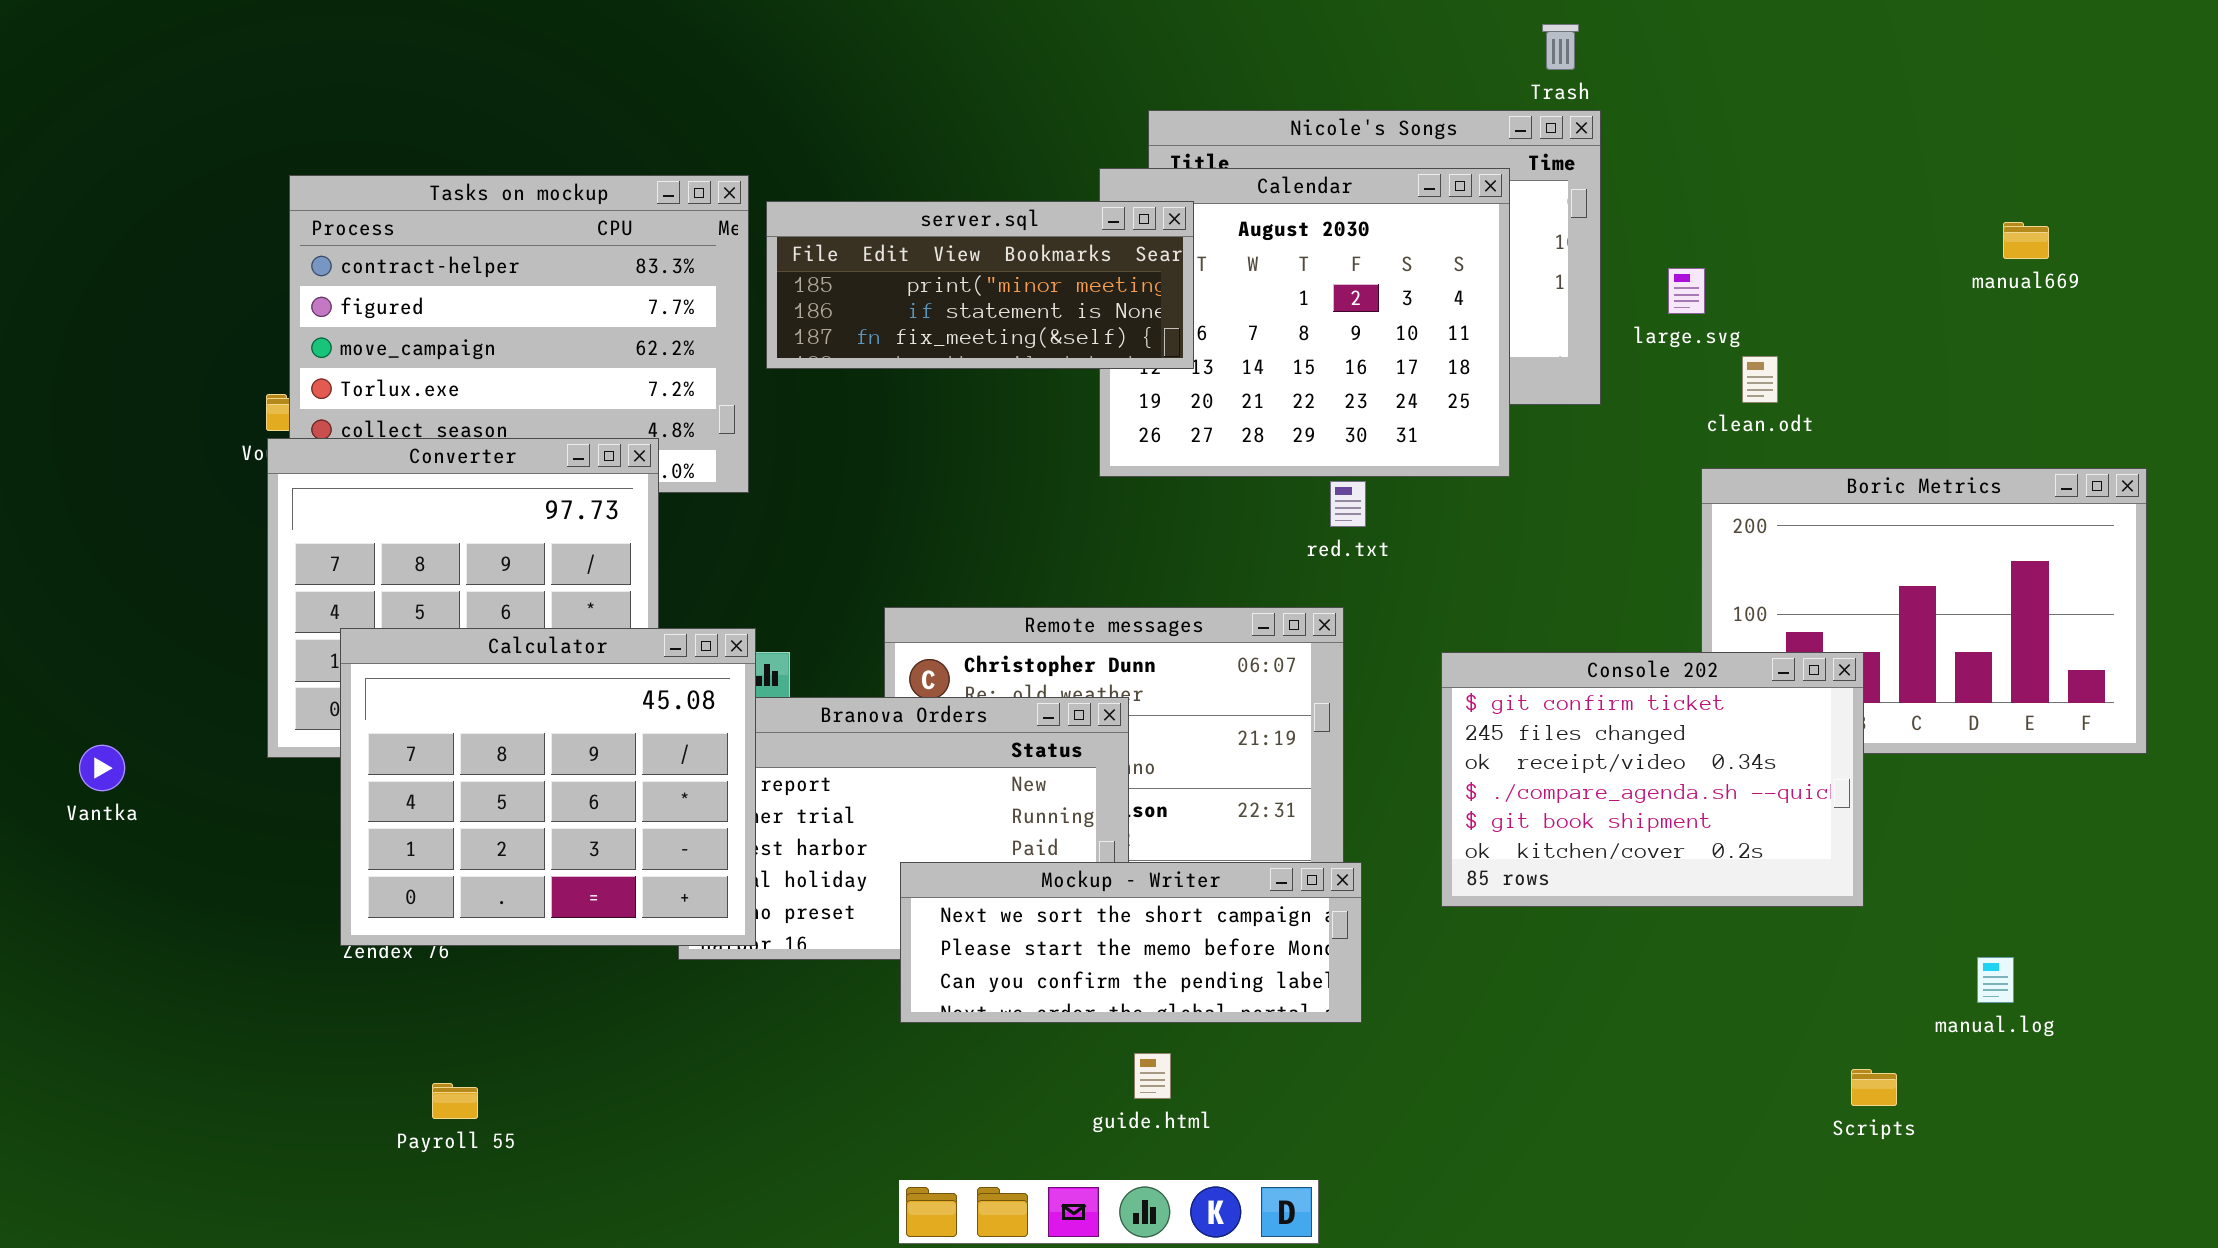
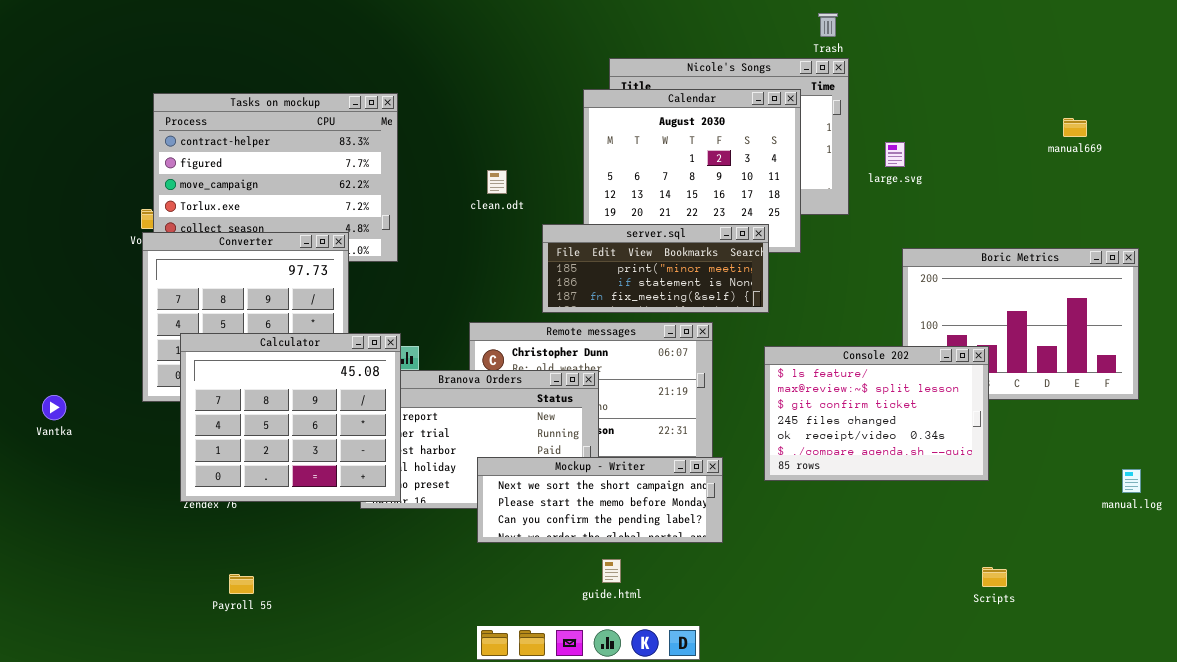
server.sql: [766,201,1194,369] -> [542,224,769,313], moved
clean.odt: [1742,356,1778,403] -> [487,170,507,194], moved
Console 202: [1441,652,1864,907] -> [764,346,989,481], scrolled up 2 rows
manual.log: [1977,957,2014,1003] -> [1122,469,1141,493], moved

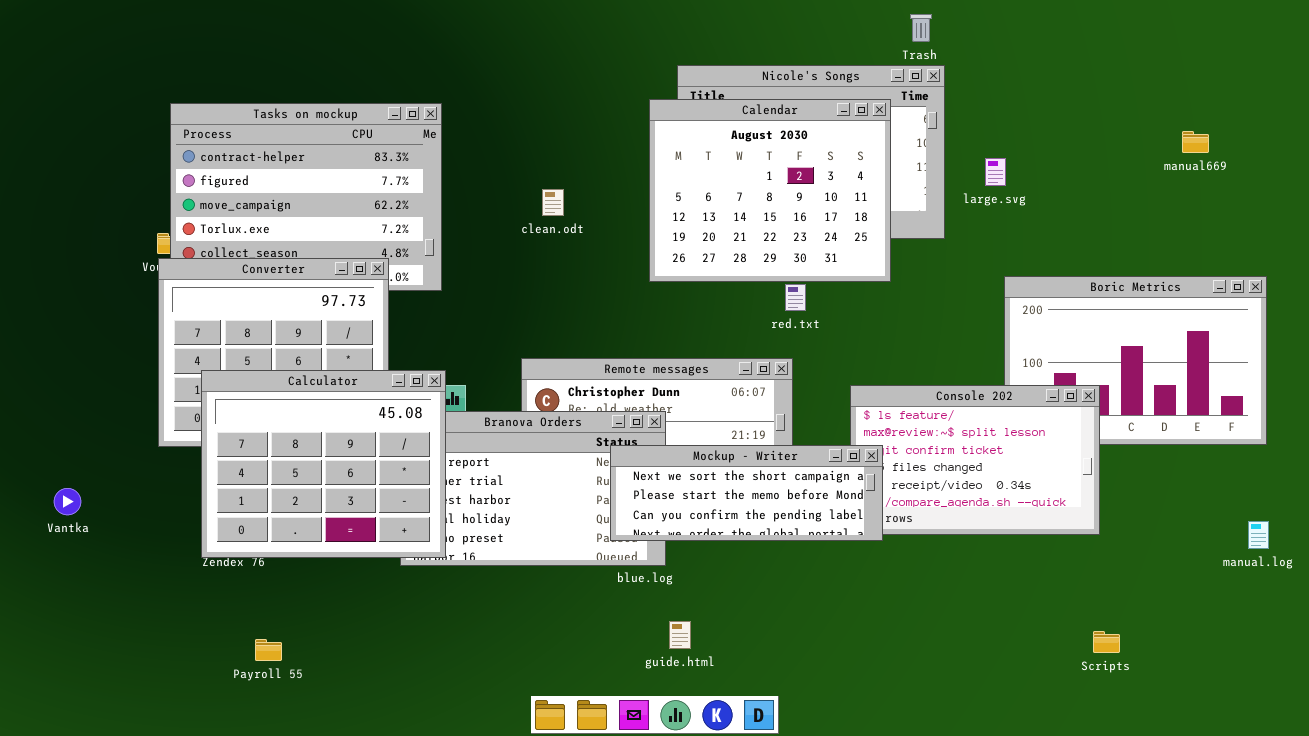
server.sql: [542,224,769,313] -> none, closed
Vantka: [42,395,66,420] -> [54,488,81,515], moved
Mockup - Writer: [477,457,723,543] -> [610,445,883,541], moved

